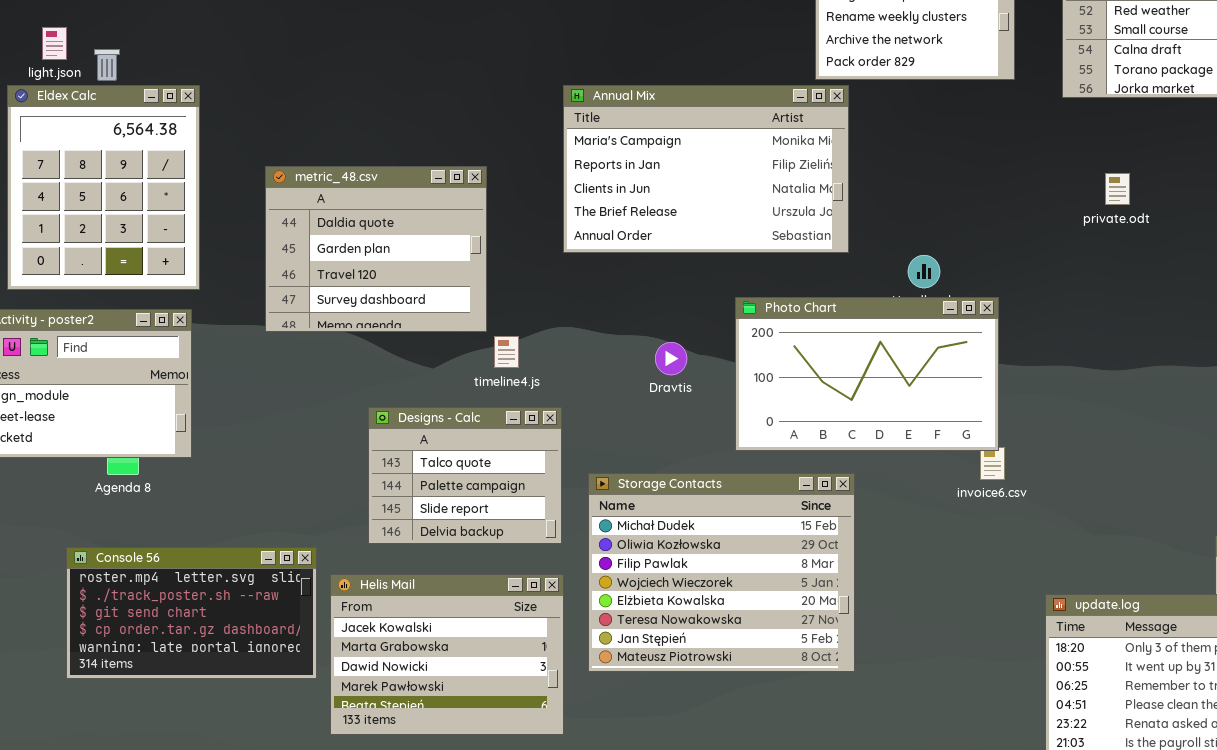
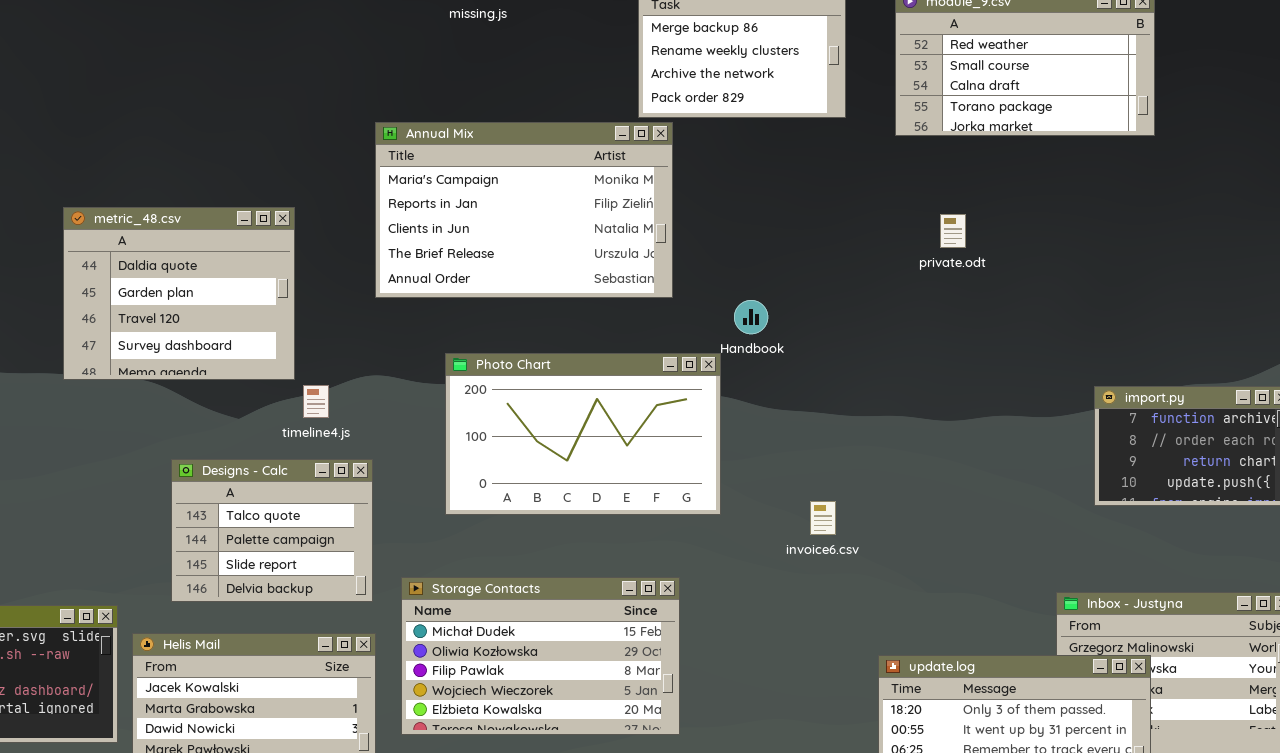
Photo Chart: [735,297,999,451] -> [445,353,721,515], moved
Storage Contacts: [588,473,855,672] -> [401,577,680,735], resized

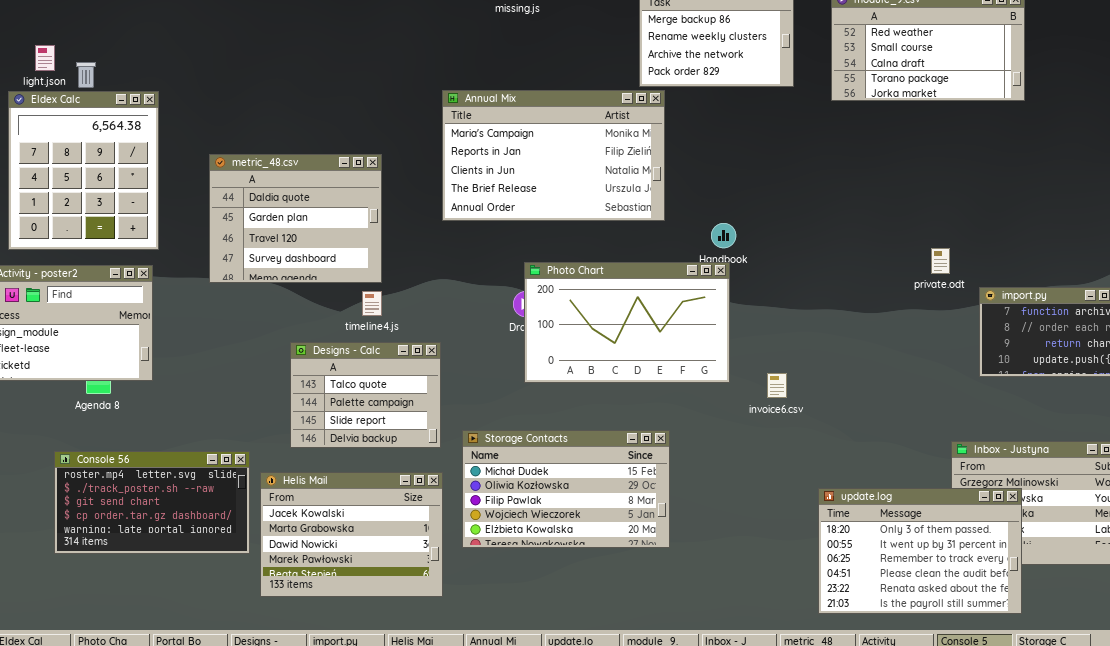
private.odt: [940,214,966,248] -> [931,248,950,274], moved
Photo Chart: [445,353,721,515] -> [524,262,730,383], moved
timeline4.js: [303,385,329,418] -> [362,291,382,316], moved

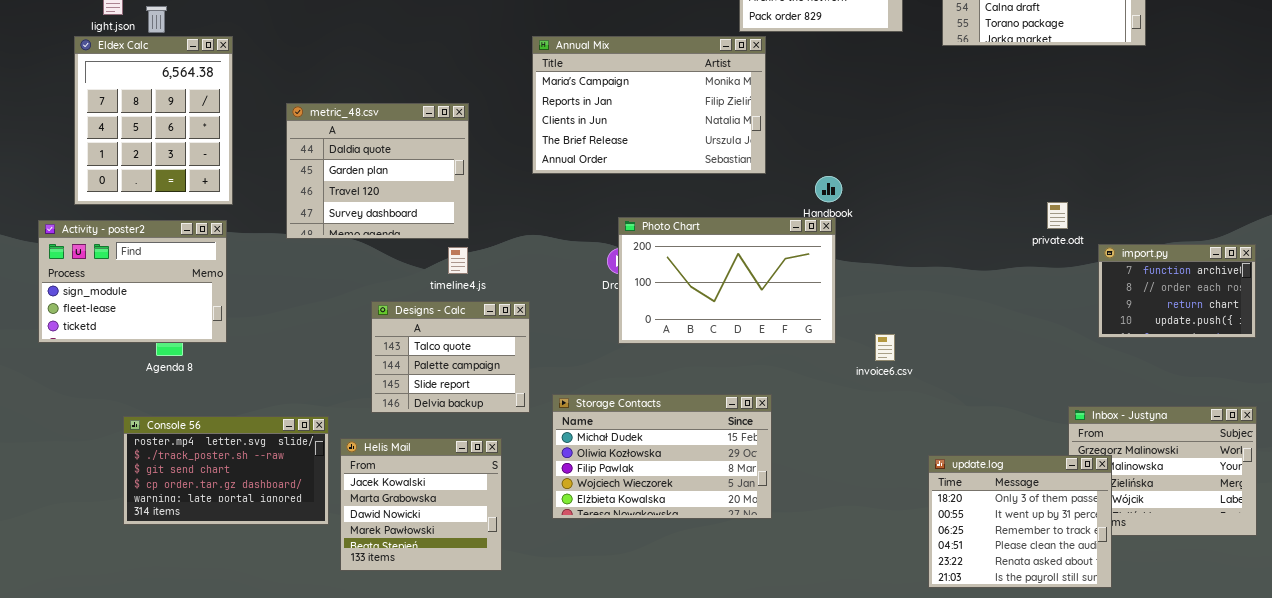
Helis Mail: [260,472,443,597] -> [340,438,502,571], resized
update.log: [818,488,1022,614] -> [928,455,1112,588], resized

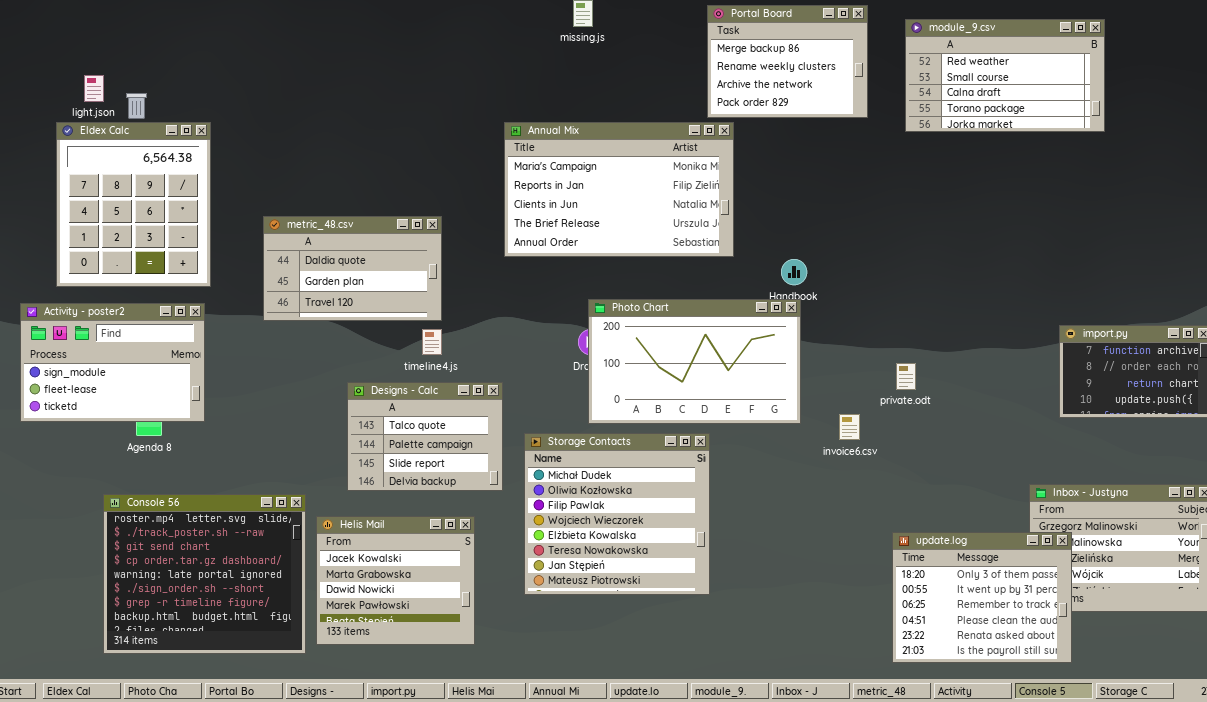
metric_48.csv: [286,103,469,239] -> [263,216,442,321], resized
private.odt: [1047,202,1068,229] -> [896,363,916,390], moved
Storage Contacts: [552,394,772,519] -> [524,433,710,595], resized
Console 56: [123,416,329,525] -> [103,494,306,654], resized

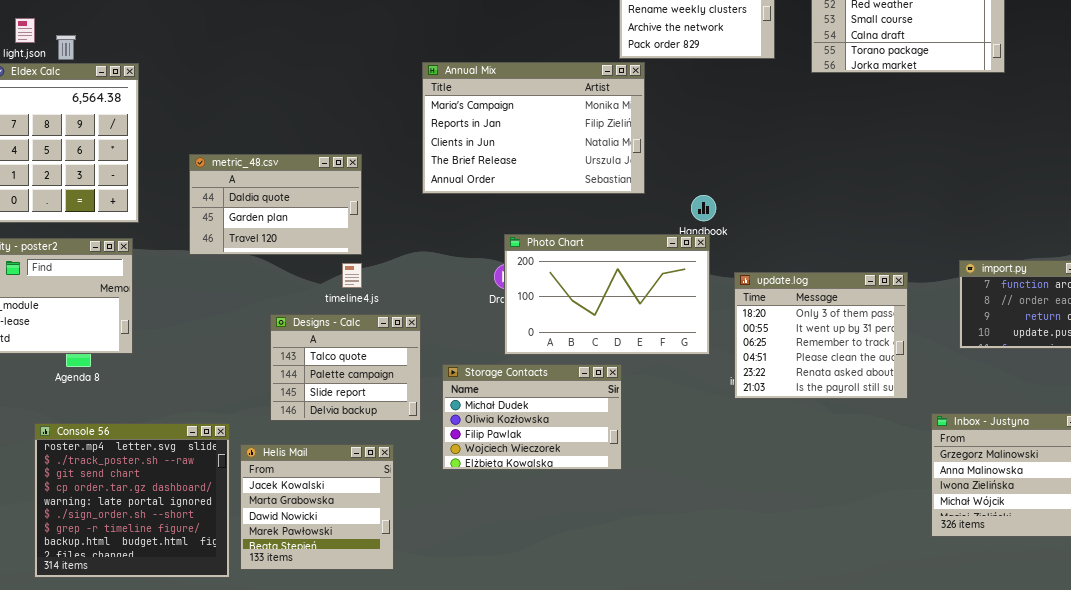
Storage Contacts: [524,433,710,595] -> [442,364,622,470], resized
update.log: [892,532,1072,663] -> [734,272,908,399], moved

